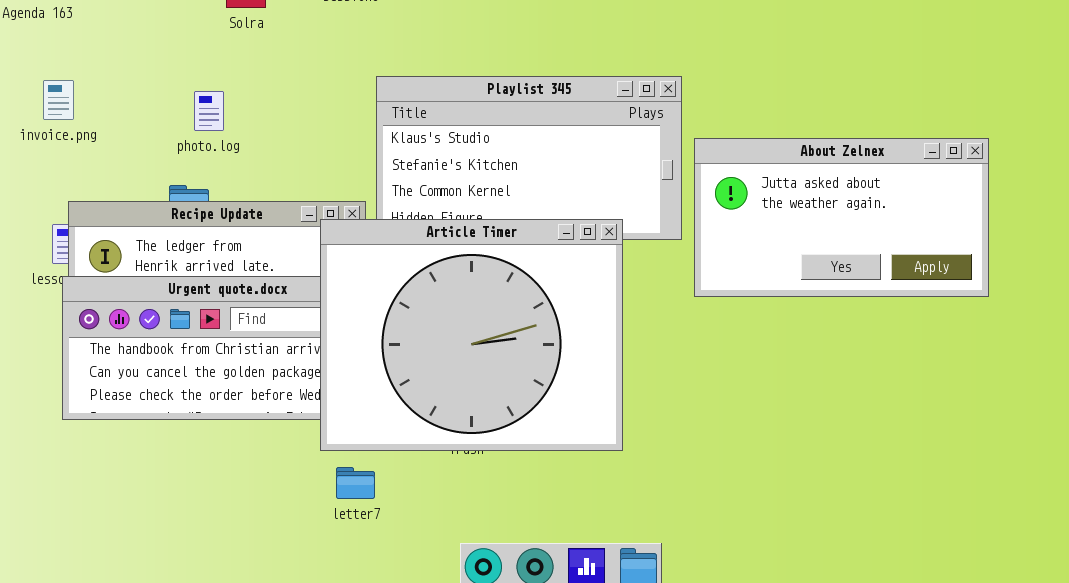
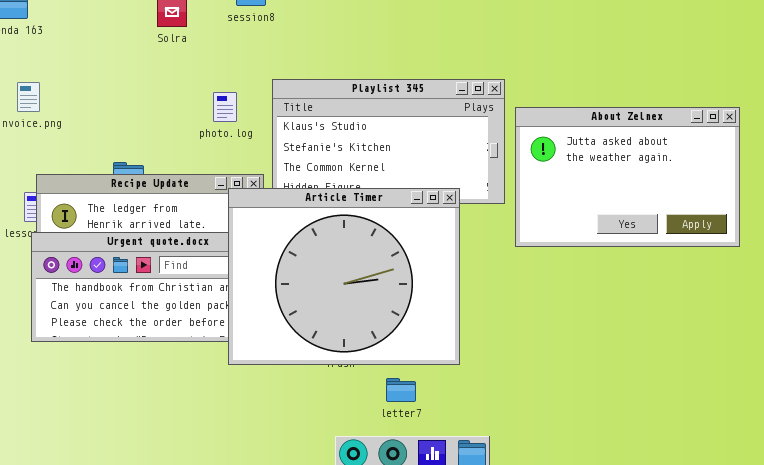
photo.log: [194,91,224,131] -> [213,92,237,122], moved
About Zelnex: [694,138,989,297] -> [515,107,740,247], resized
letter7: [336,467,375,499] -> [386,378,416,402], moved

